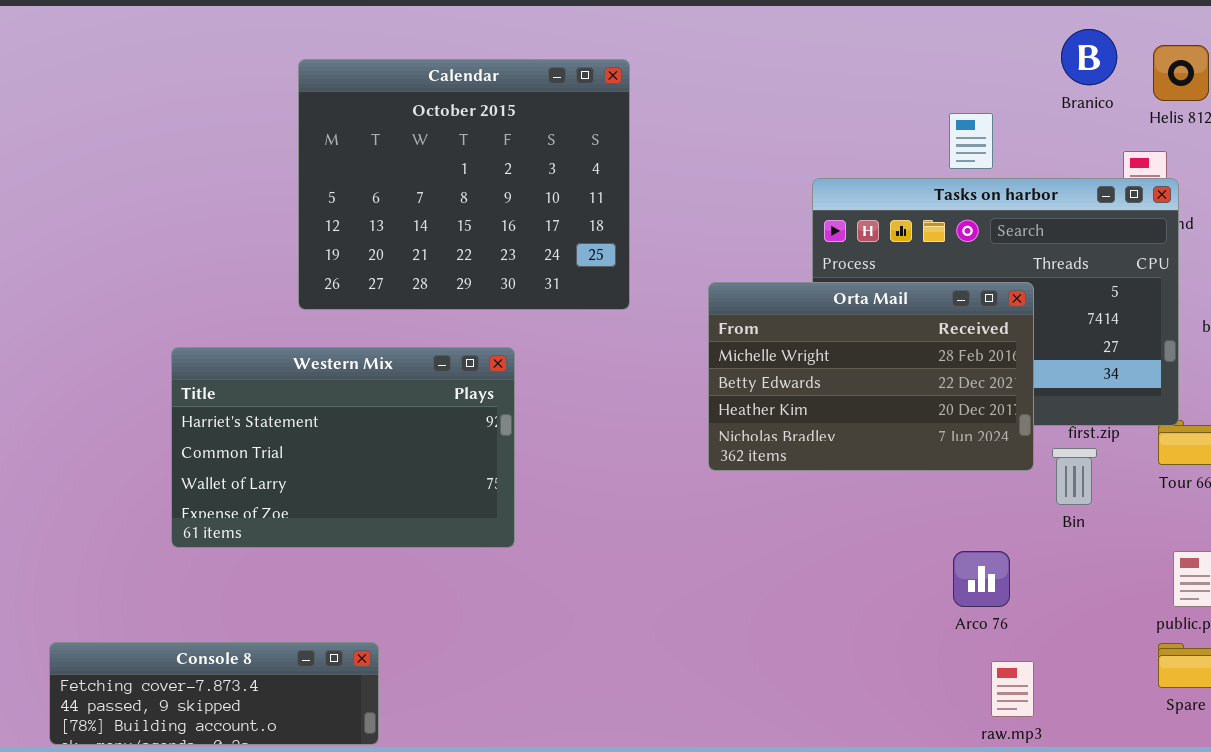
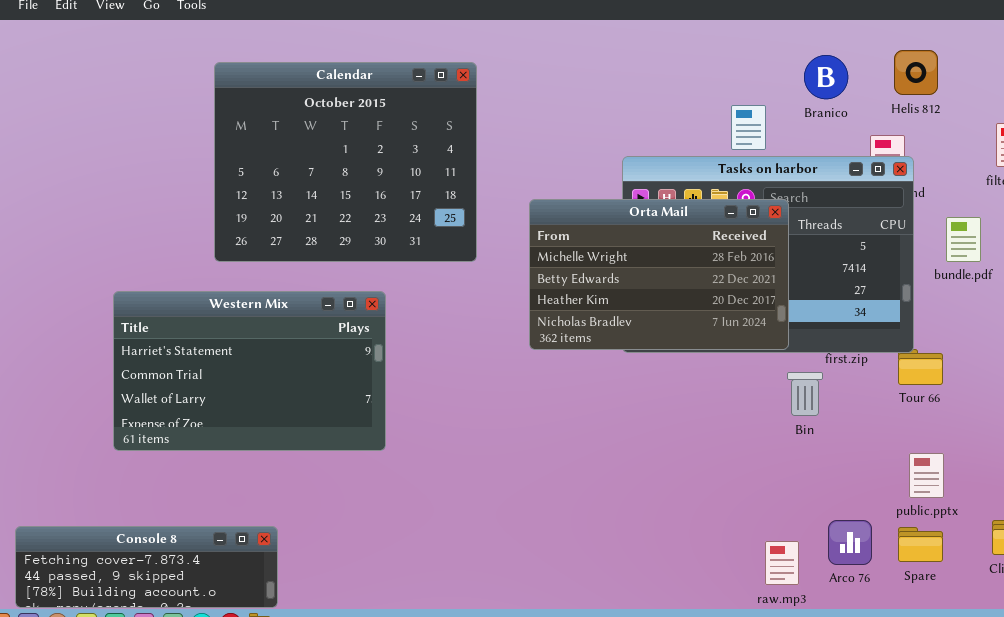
Branico: [1061,29,1117,85] -> [804,55,848,99], moved
Orta Mail: [708,282,1034,471] -> [529,199,789,350], moved
Bin: [1052,448,1097,505] -> [787,372,823,416], moved
Arco 76: [953,551,1010,607] -> [828,520,872,565], moved

